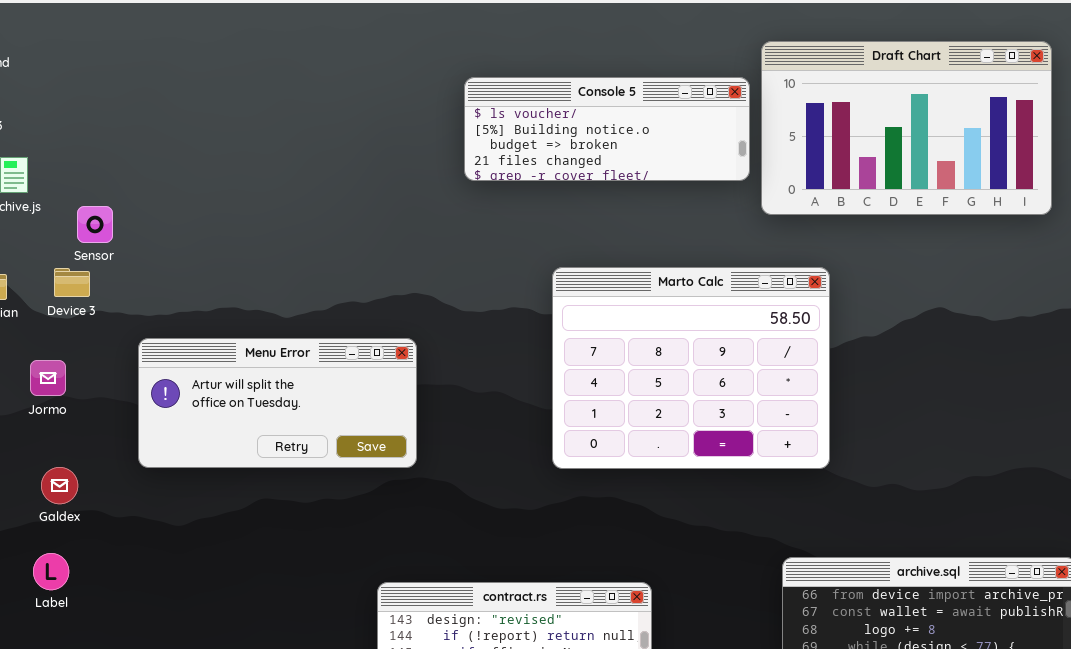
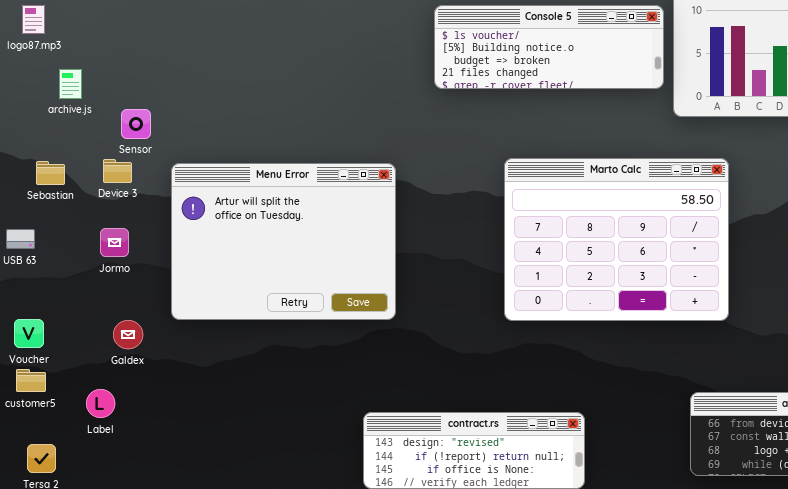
Menu Error: [138,338,417,468] -> [171,163,396,320], resized
Jormo: [30,360,66,396] -> [100,228,129,257], moved
Galdex: [41,467,78,504] -> [113,320,143,349], moved

